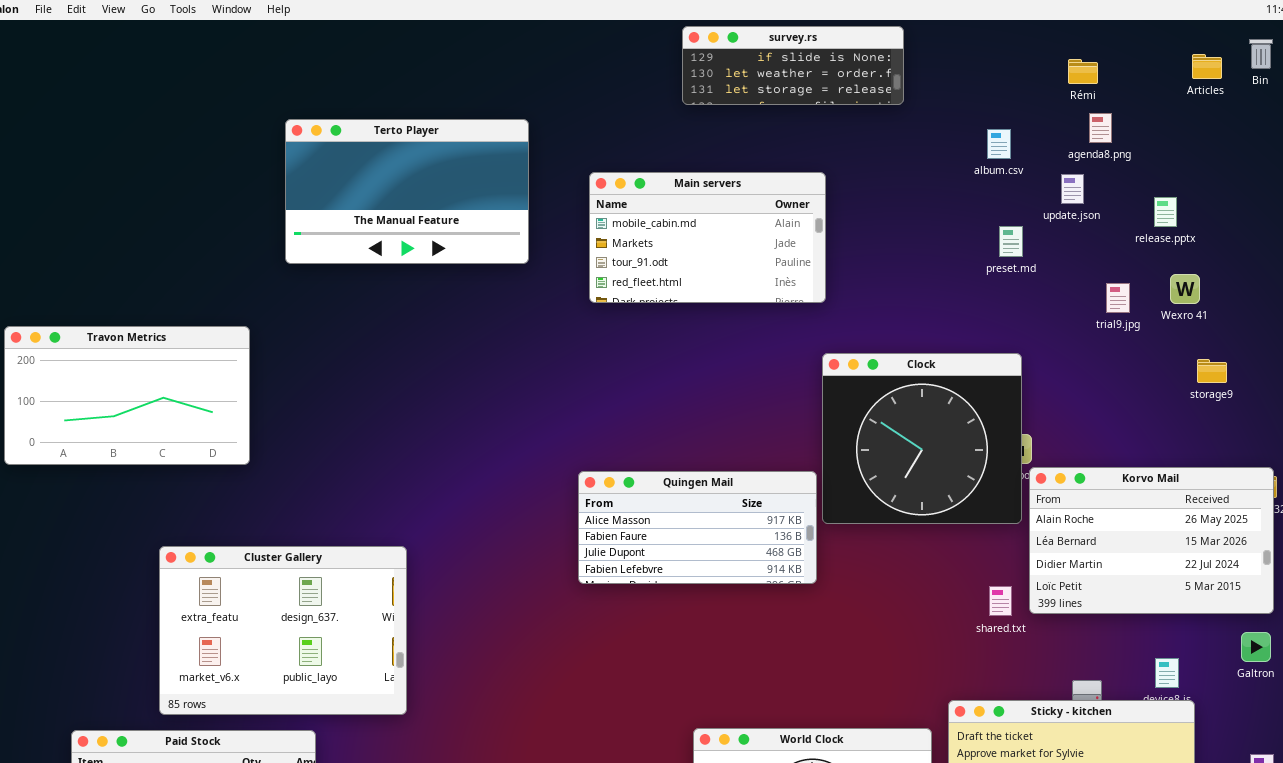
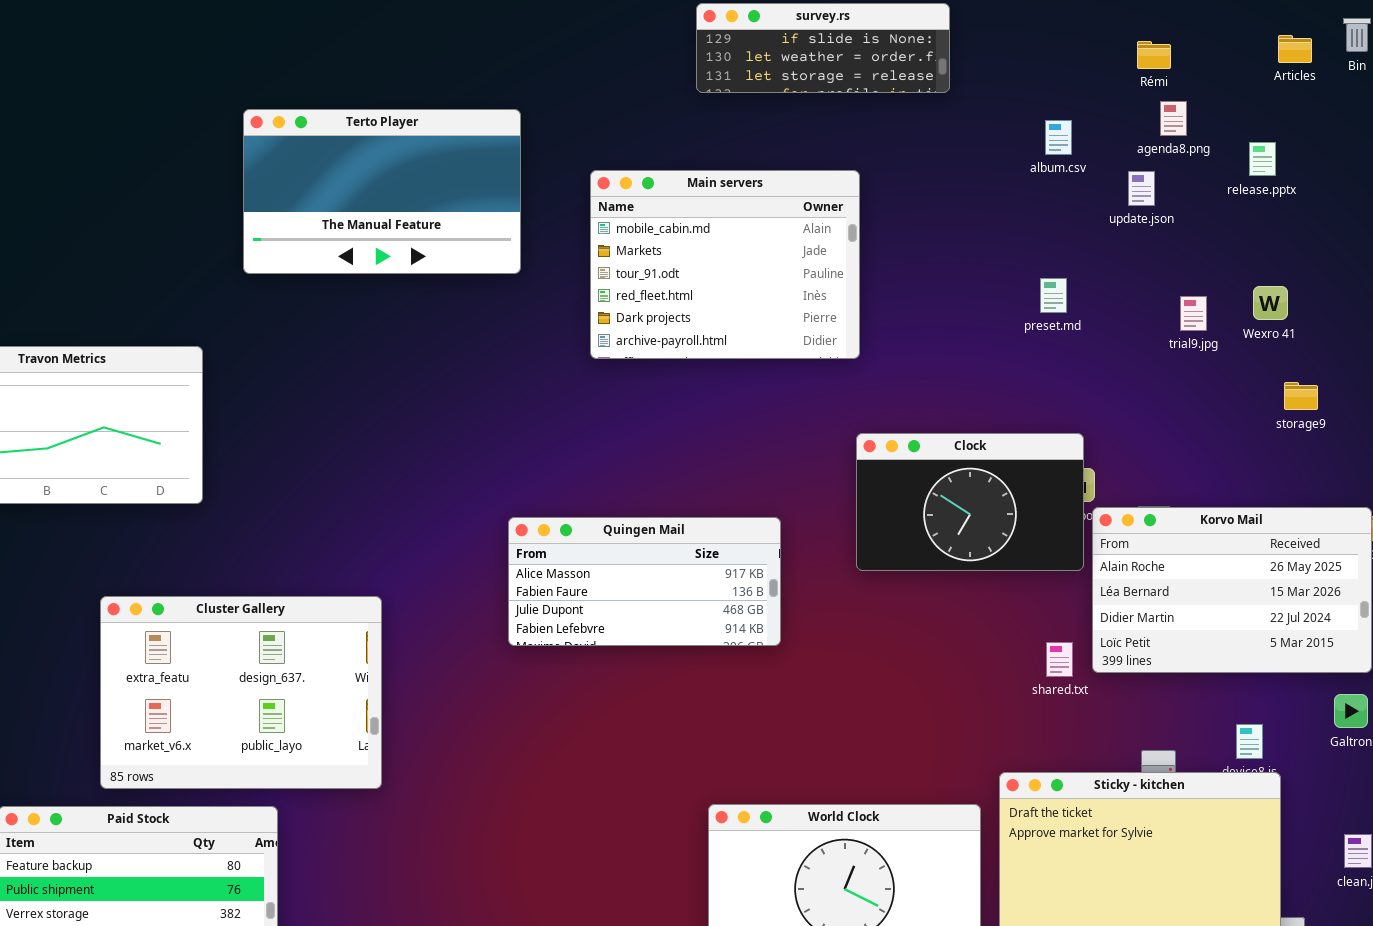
Main servers: [589,172,826,303] -> [590,170,860,359], resized
release.pptx: [1154,197,1177,227] -> [1249,142,1276,176], moved
preset.md: [999,226,1023,257] -> [1040,278,1067,313], moved
Clock: [822,353,1022,524] -> [856,433,1084,571], resized
Quingen Mail: [578,471,817,584] -> [508,517,781,646], moved

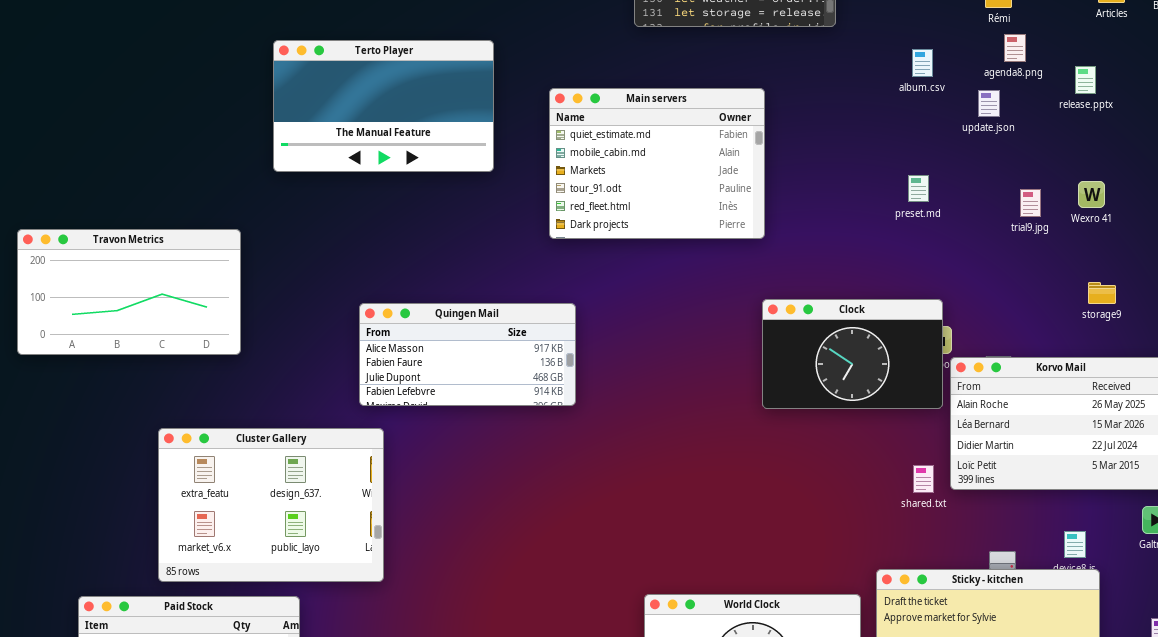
Main servers: [590,170,860,359] -> [549,88,765,239], scrolled up 1 row
storage9: [1284,382,1318,410] -> [1088,282,1116,304], moved
Quingen Mail: [508,517,781,646] -> [359,303,576,406], moved

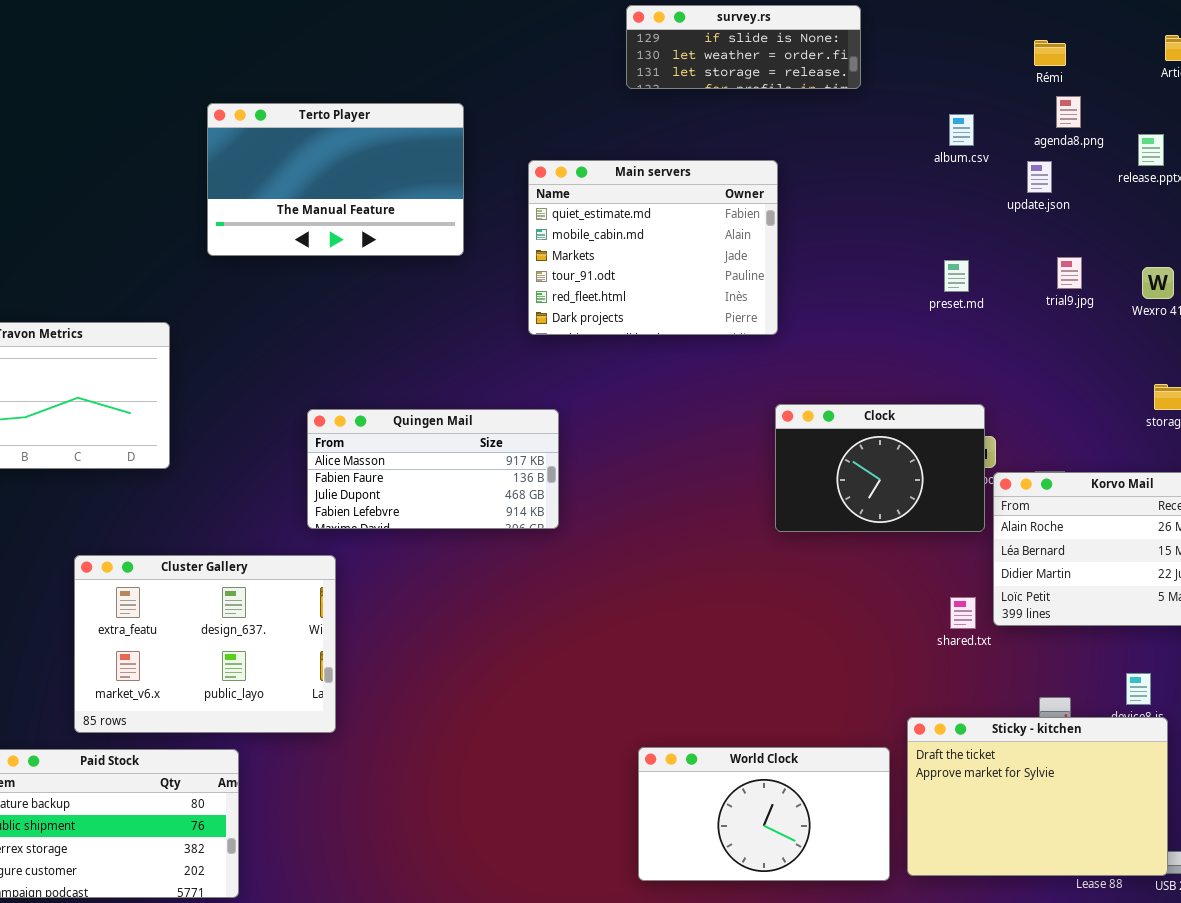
trial9.jpg: [1020,189,1041,217] -> [1057,257,1082,289], moved

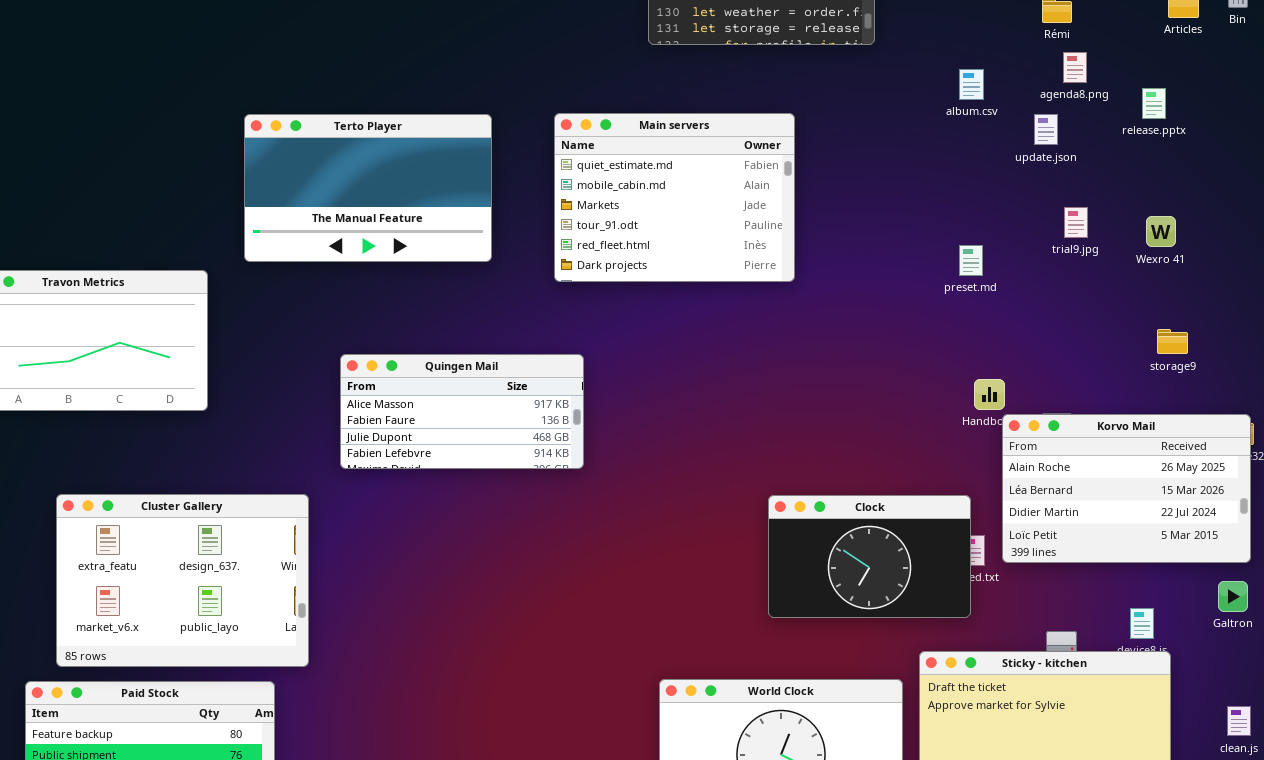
Terto Player: [207,103,464,256] -> [244,114,492,262], moved
preset.md: [944,260,969,292] -> [959,245,983,276], moved
Clock: [775,404,985,532] -> [768,495,971,618], moved
Cluster Gallery: [74,555,336,733] -> [56,494,309,667], moved

